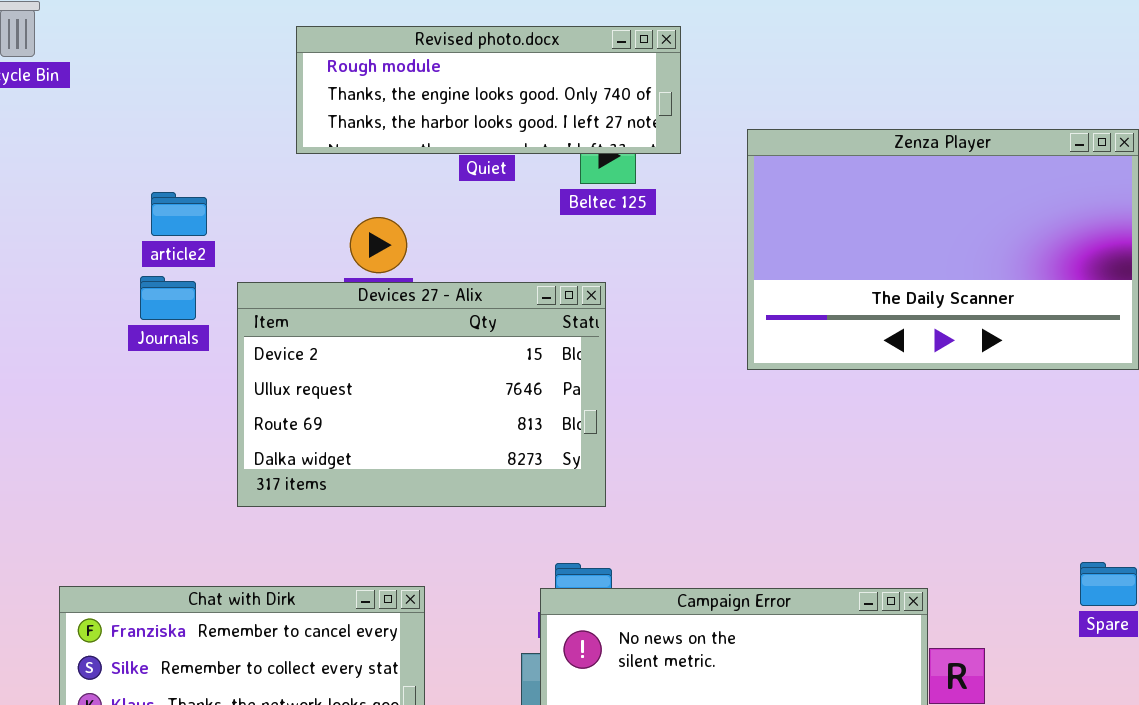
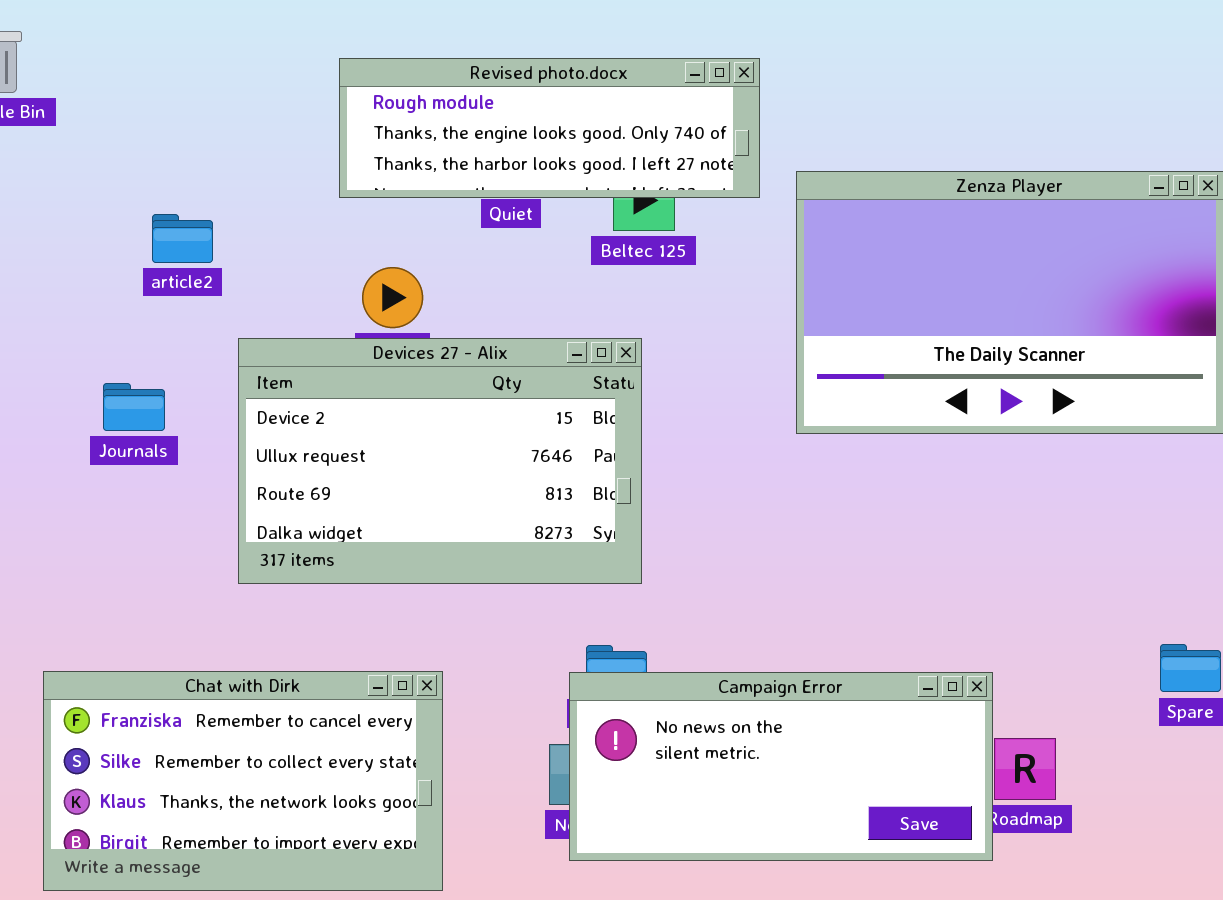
Revised photo.docx: [296,26,681,154] -> [339,58,760,198], moved
article2: [151,192,207,236] -> [152,214,213,263], moved
Journals: [140,276,196,320] -> [103,383,165,431], moved

